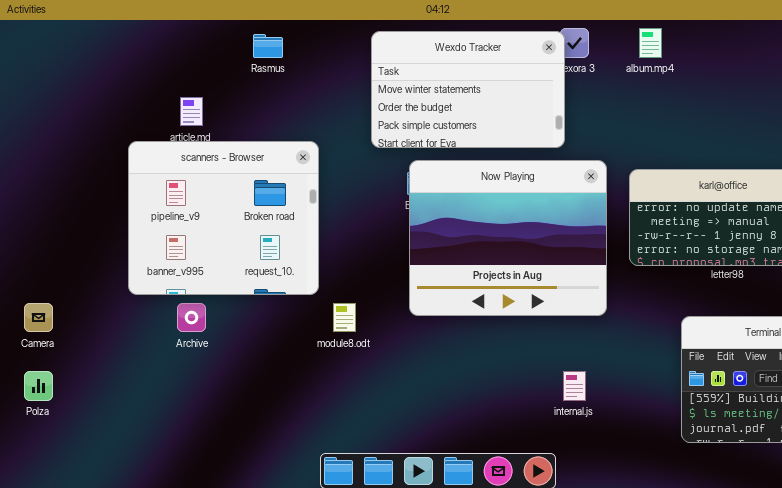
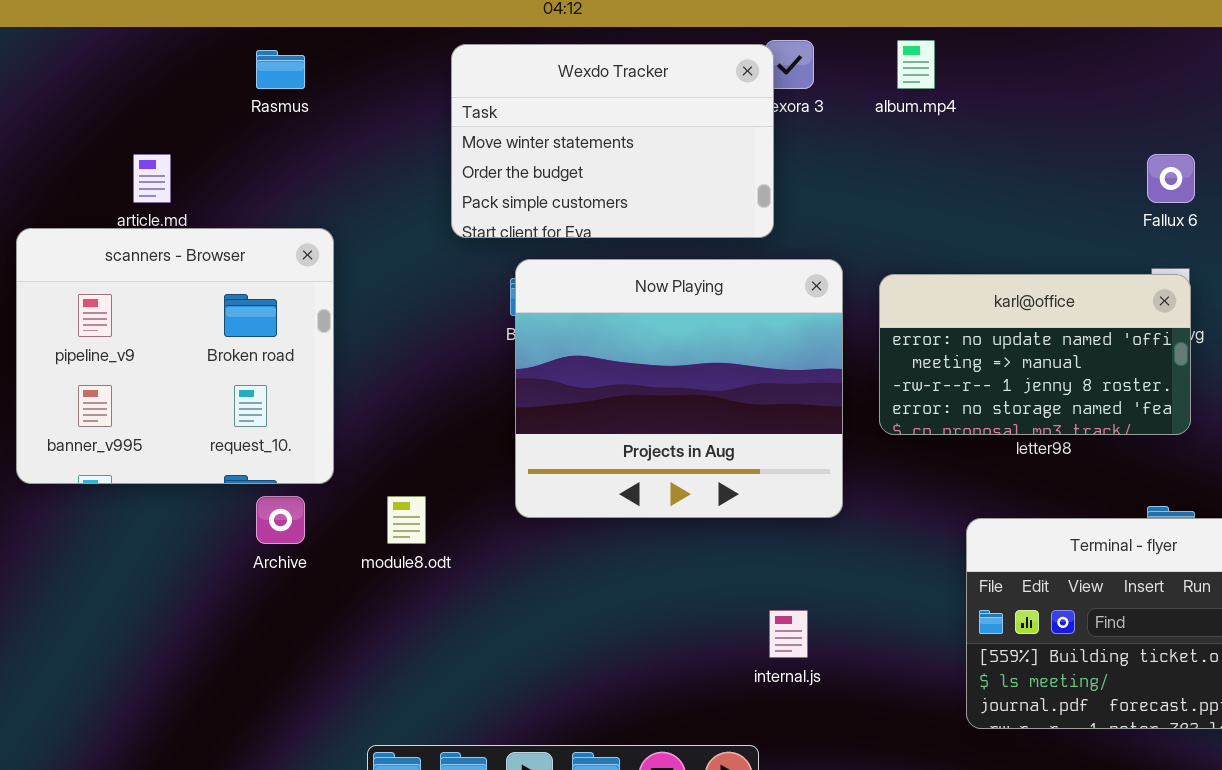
scanners - Browser: [128,141,319,295] -> [16,228,334,484], moved
Archive: [177,303,206,332] -> [256,496,305,544], moved

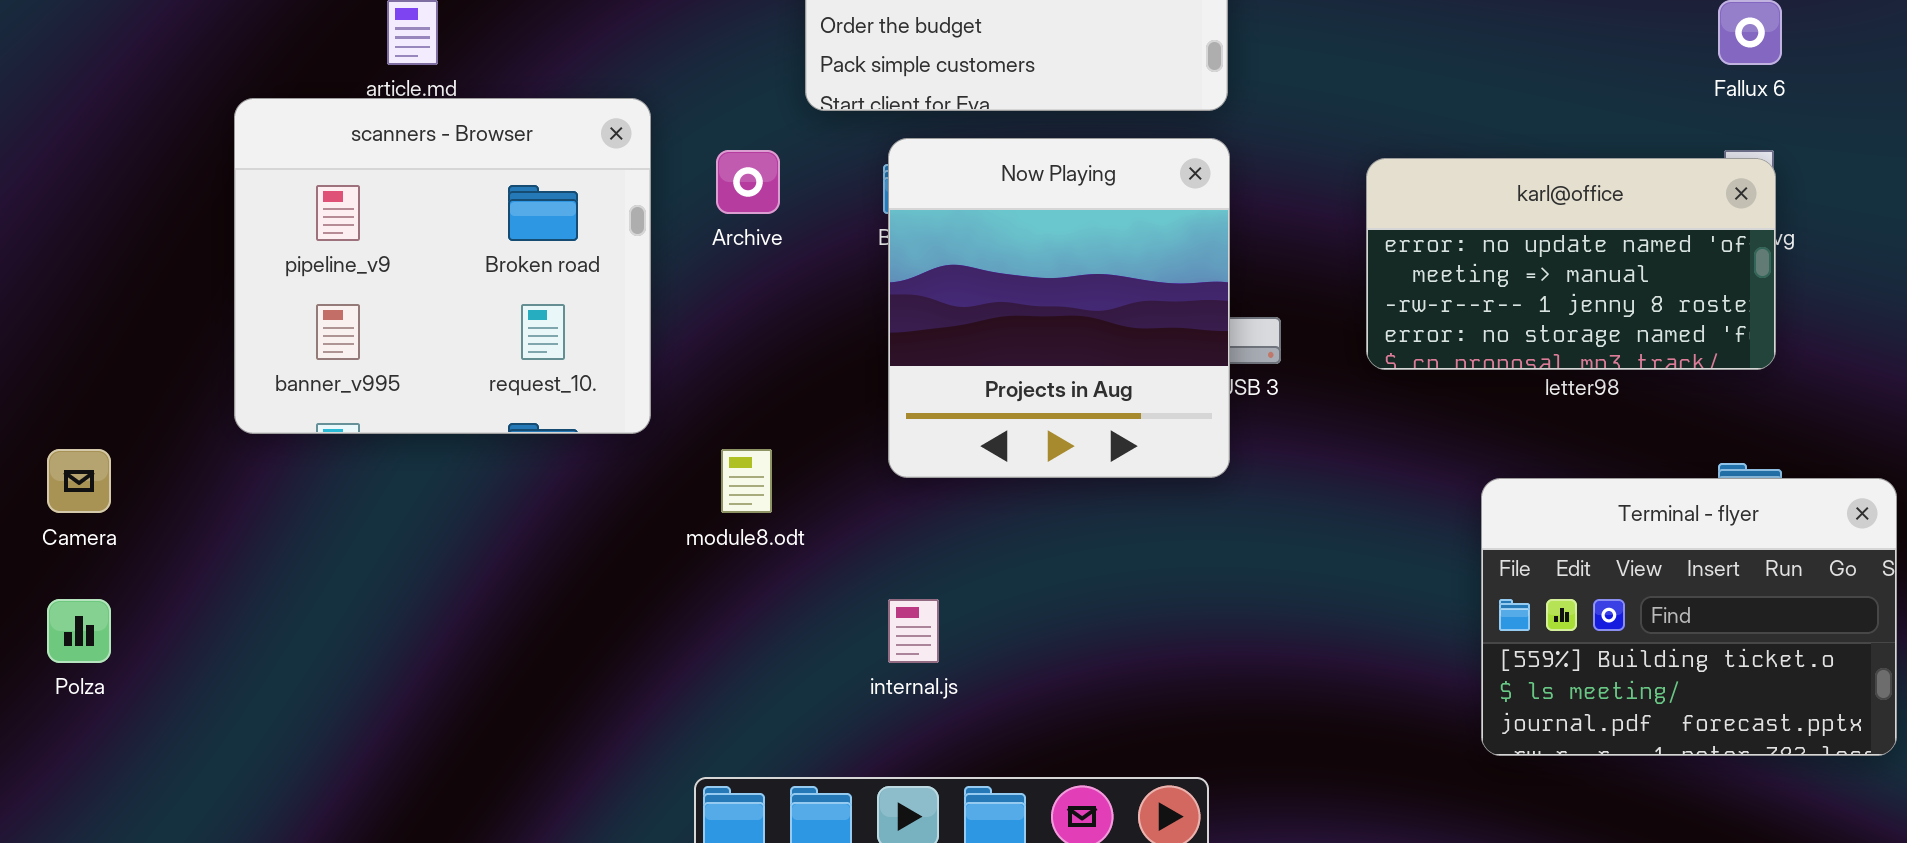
Now Playing: [515,259,843,518] -> [888,138,1230,478], resized
Archive: [256,496,305,544] -> [716,150,780,214], moved
internal.js: [769,610,808,658] -> [888,599,939,663], moved

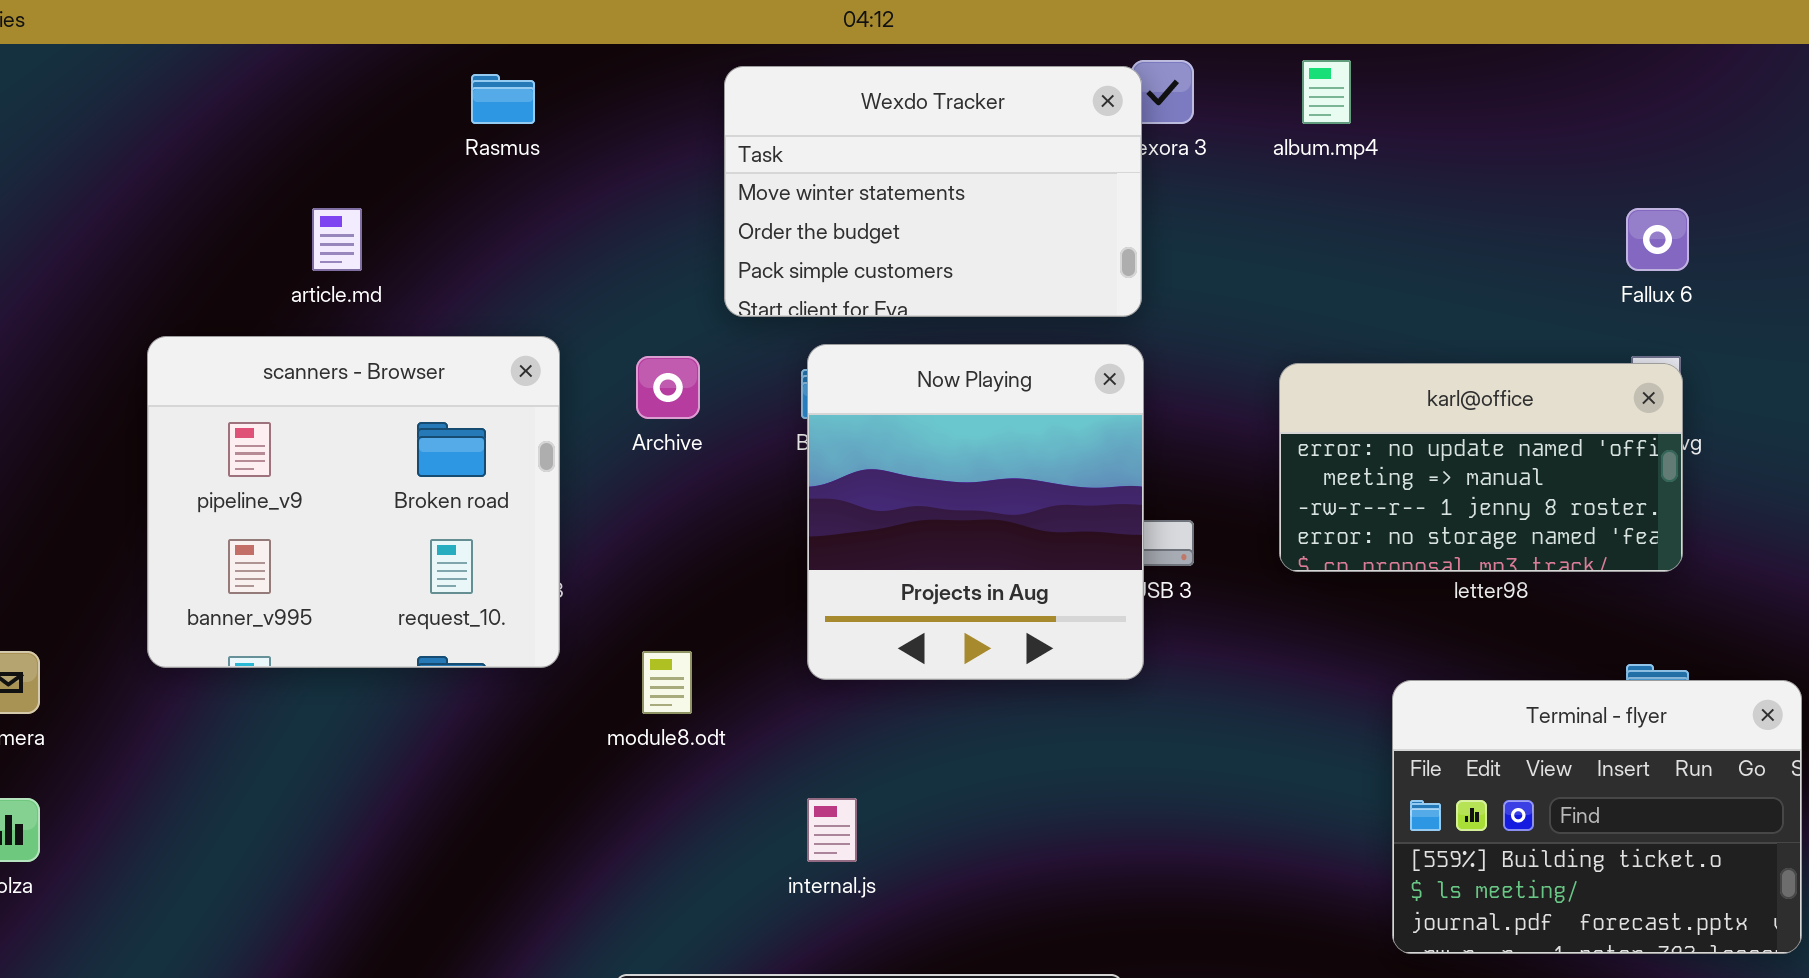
scanners - Browser: [234,98,651,434] -> [147,336,560,668], moved

